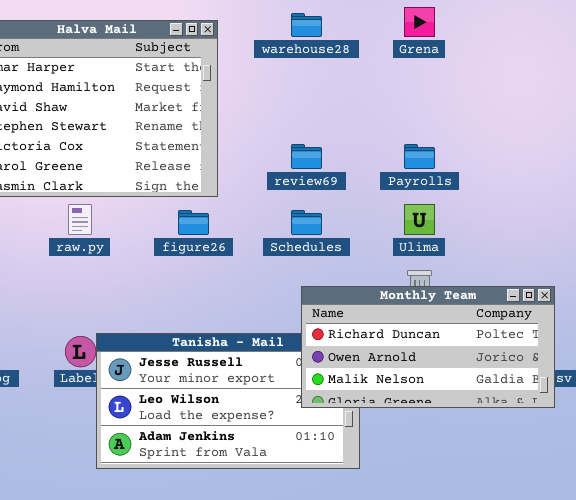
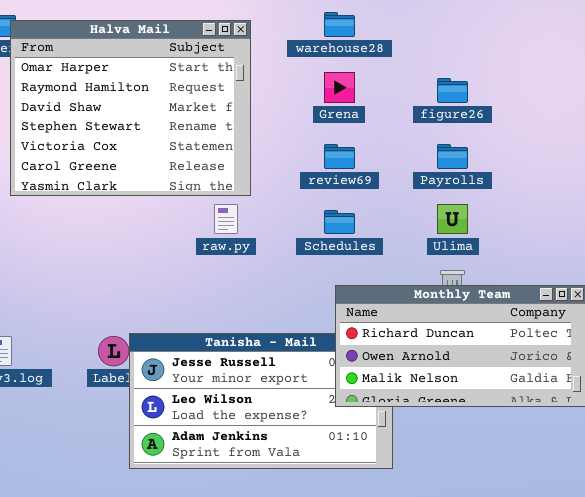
Grena: [404,7,435,37] -> [324,72,355,103], moved
raw.py: [68,204,92,235] -> [214,204,238,234], moved
figure26: [178,210,209,235] -> [437,78,468,103], moved

